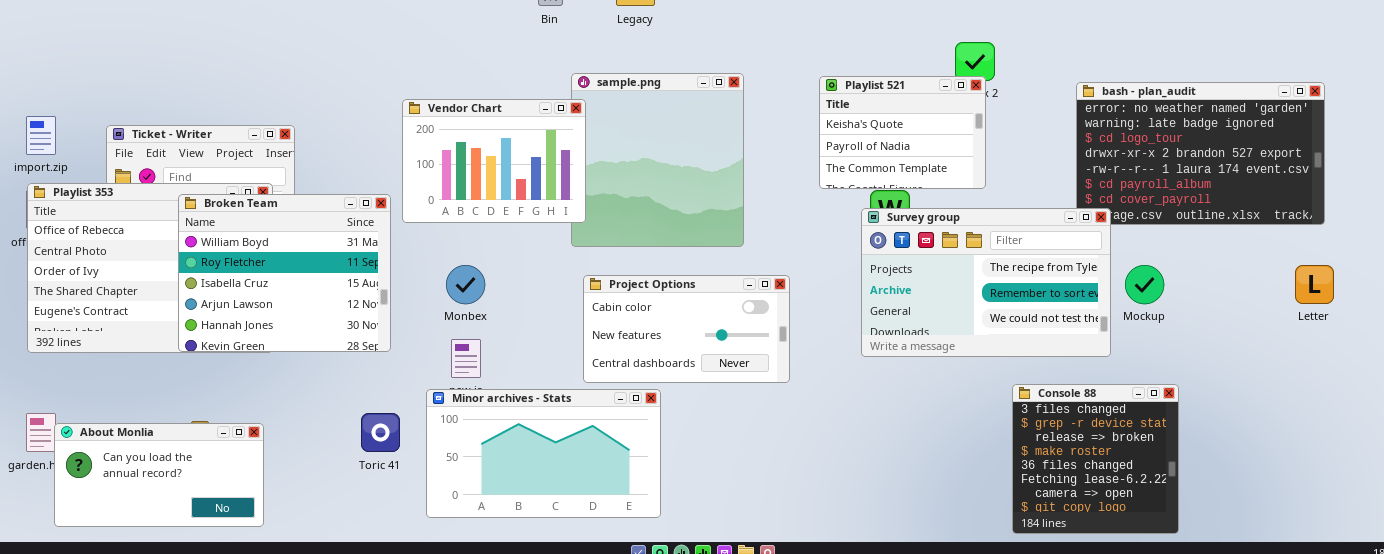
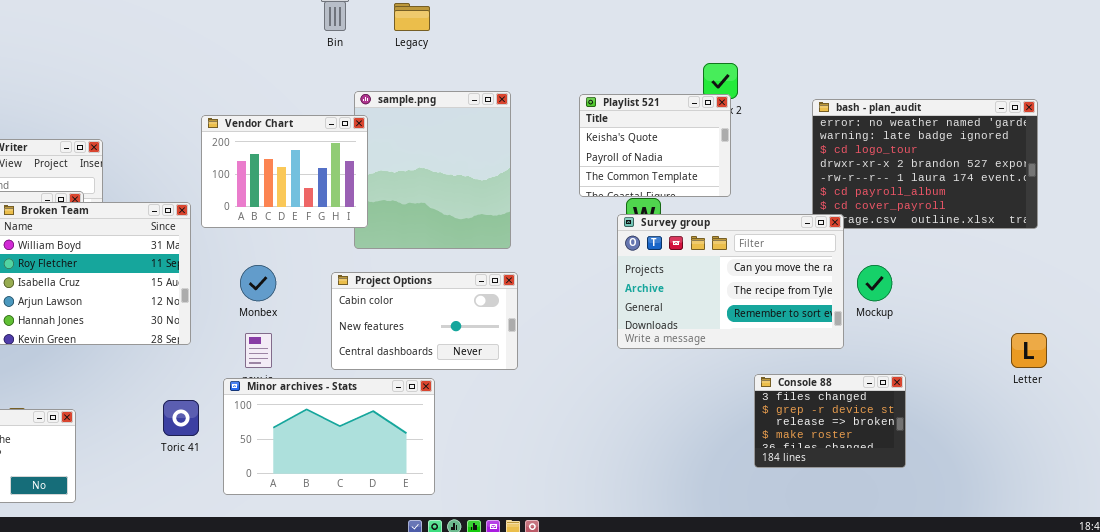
Survey group: [861,208,1111,357] -> [617,214,844,349], scrolled up 1 row
Letter: [1295,265,1334,304] -> [1011,333,1047,368], moved
Project Options: [583,275,790,383] -> [331,272,518,370], moved
Console 88: [1012,384,1179,534] -> [754,374,906,468], resized

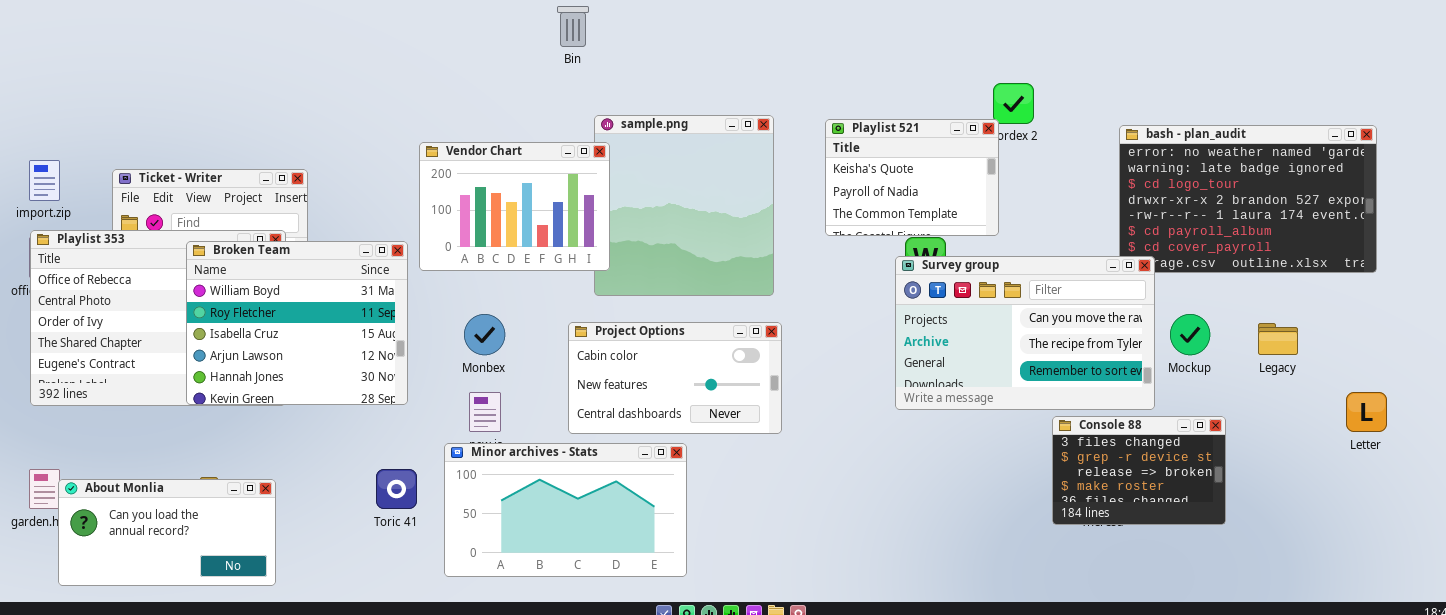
Legacy: [394,3,430,31] -> [1258,323,1298,355], moved
Playlist 521: [579,94,731,197] -> [825,119,999,236], moved
Console 88: [754,374,906,468] -> [1052,416,1226,525], moved

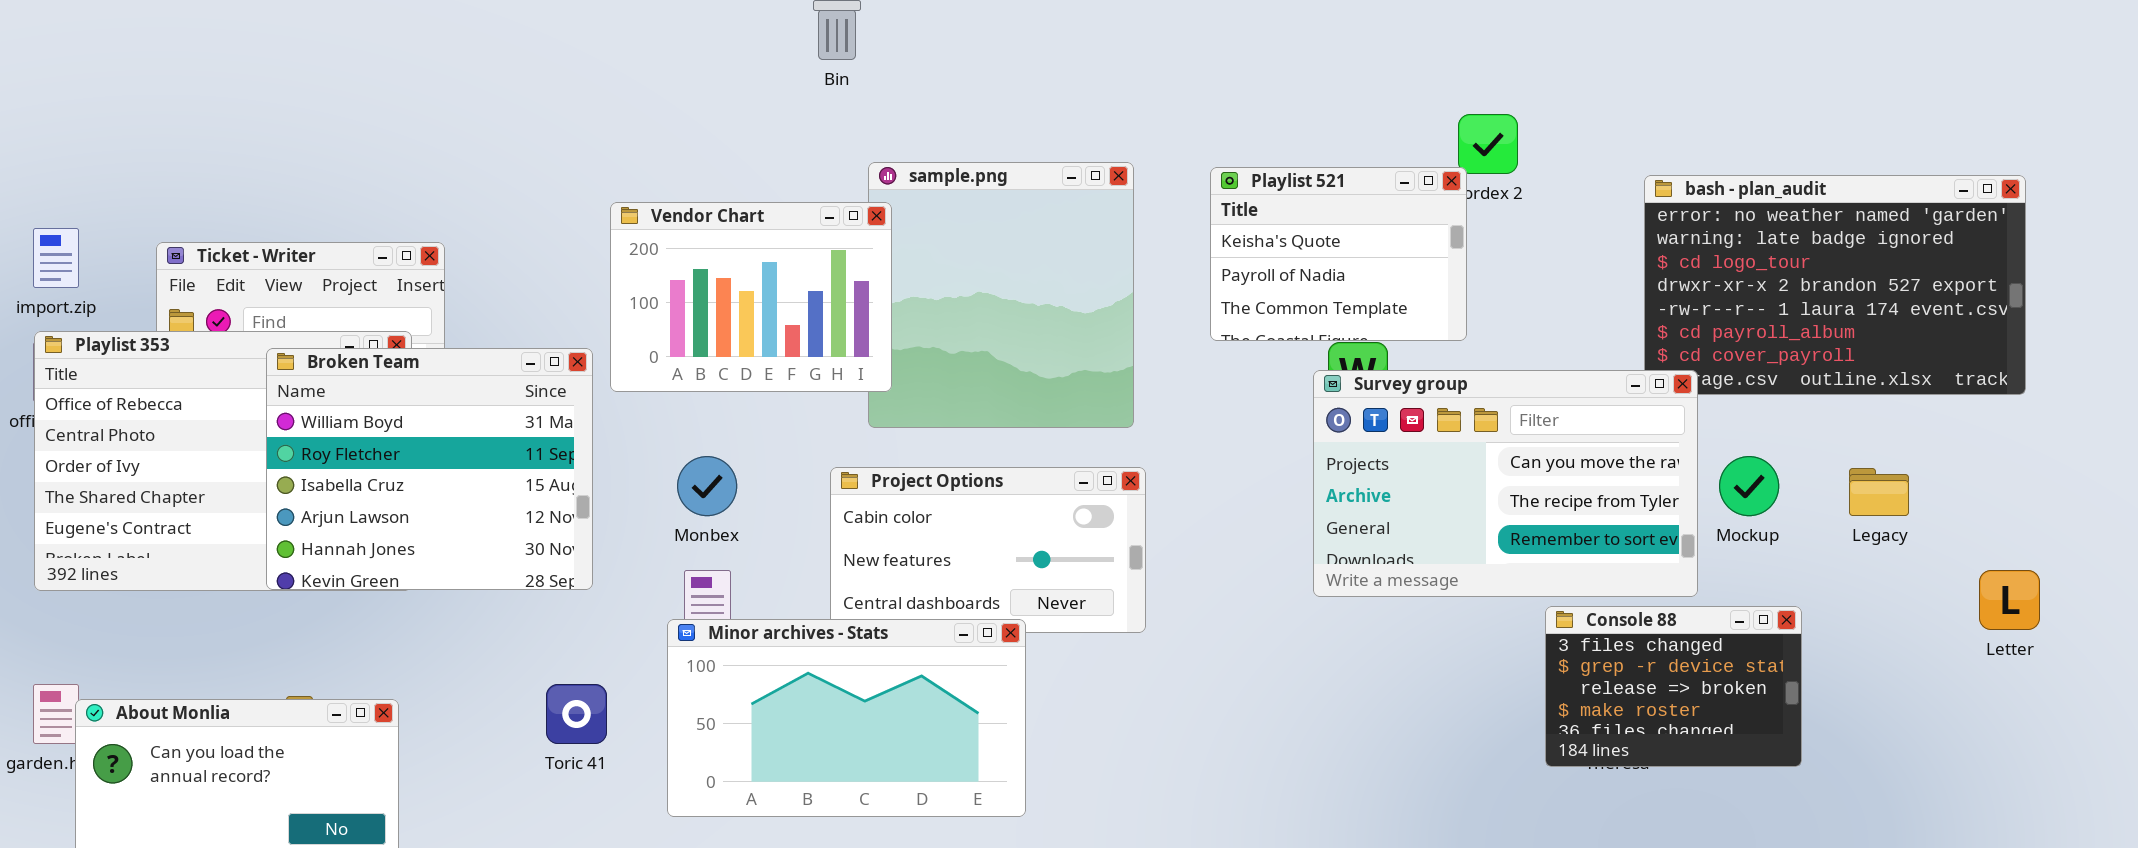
Minor archives - Stats: [444,443,687,577] -> [667,619,1026,817], moved

